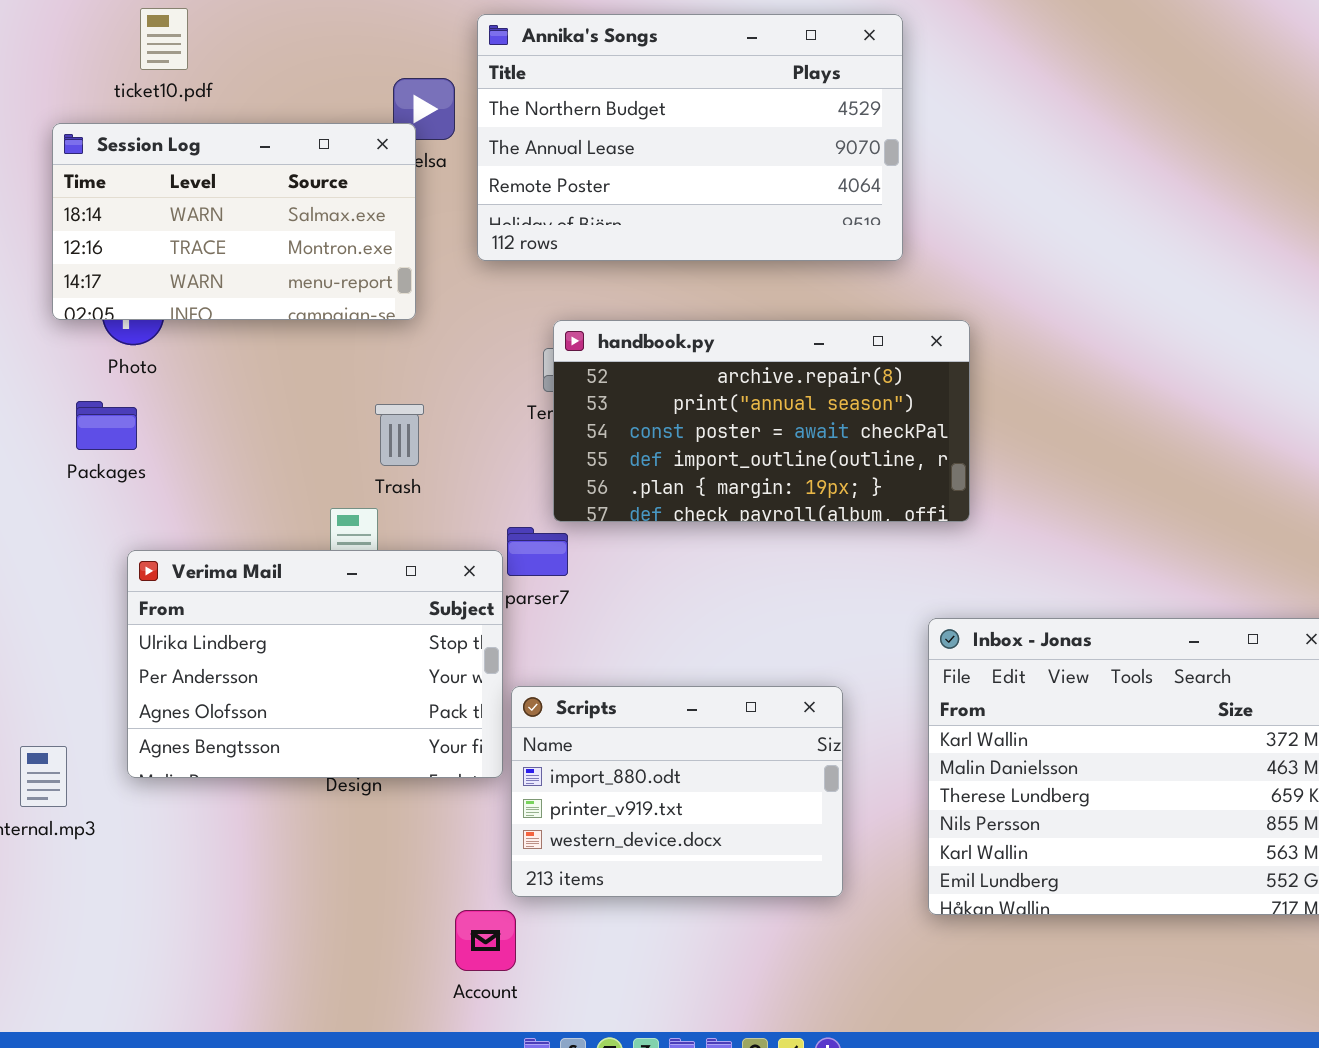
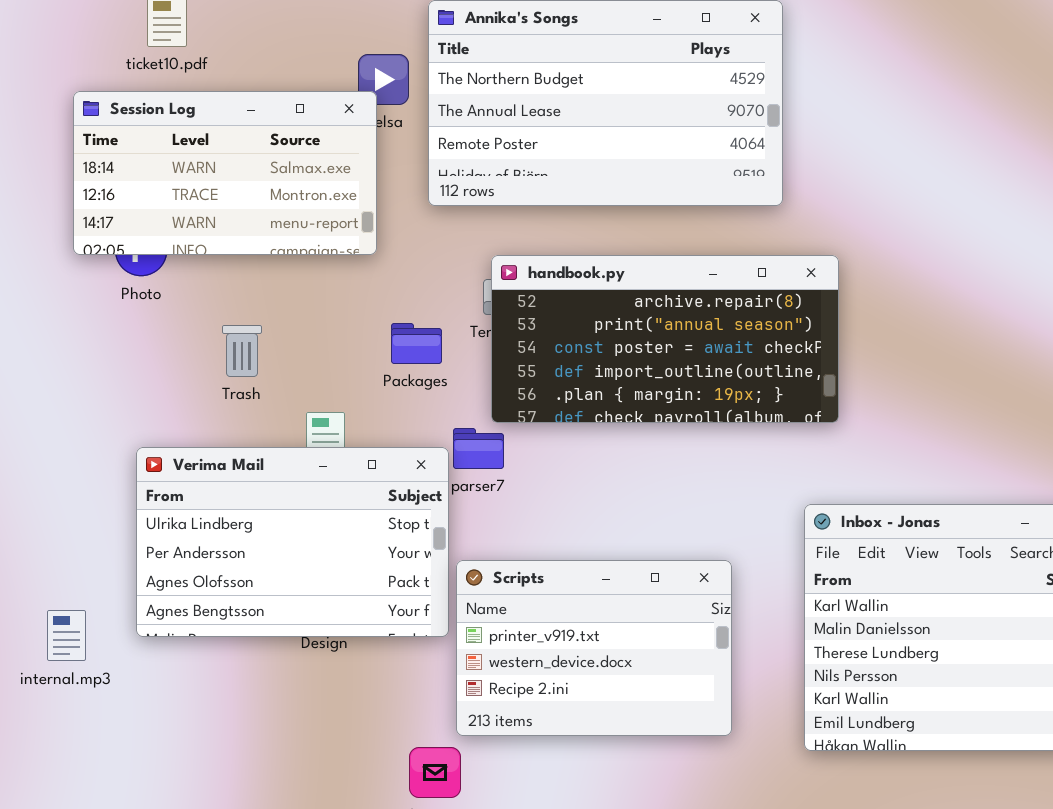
Packages: [76,401,137,450] -> [391,323,442,364], moved
Trash: [375,404,424,466] -> [222,325,262,377], moved
Scripts: [511,686,843,897] -> [456,560,732,736], scrolled down 1 row

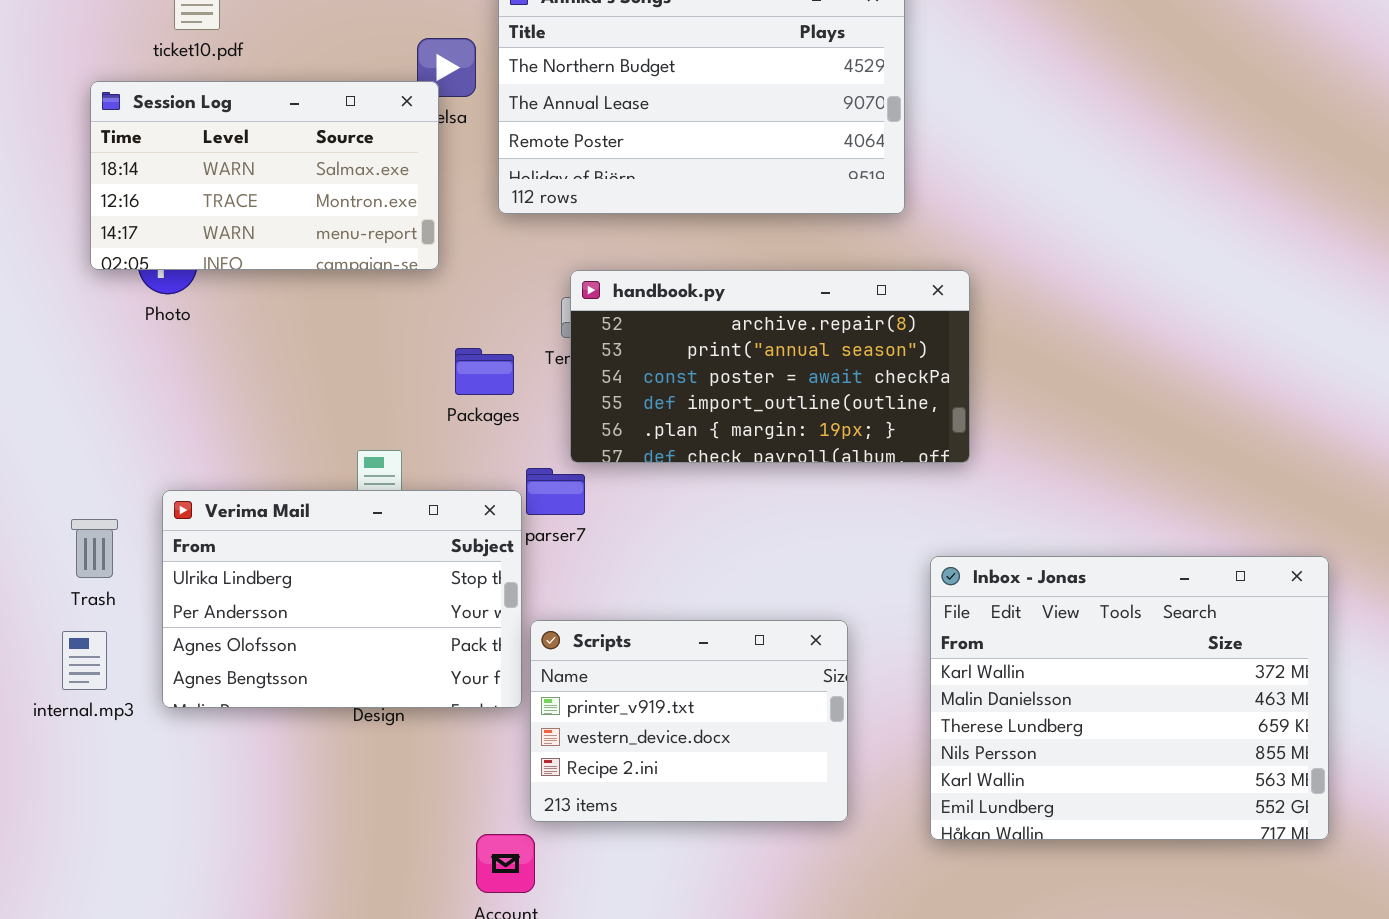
Trash: [222,325,262,377] -> [71,519,118,578], moved
internal.mp3: [47,610,86,661] -> [62,631,107,690], moved

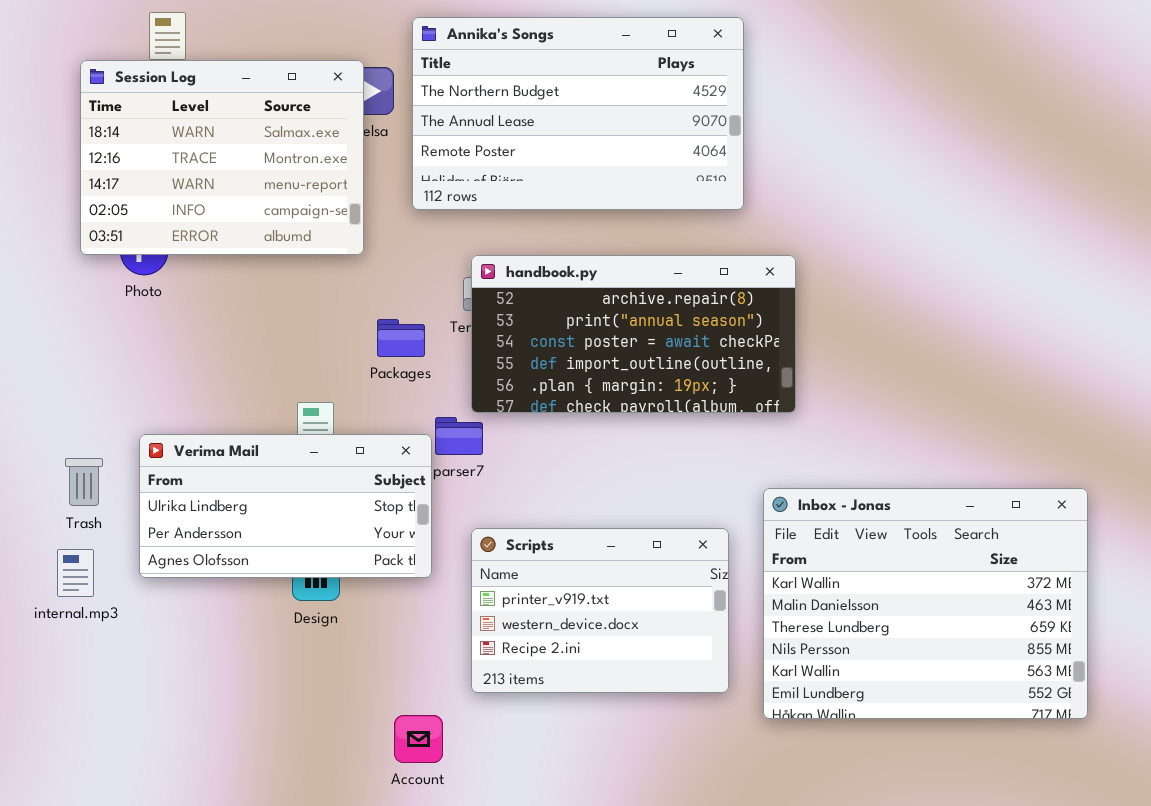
Session Log: [90,81,439,270] -> [80,60,364,255], resized
Verima Mail: [162,490,522,708] -> [139,434,432,578], resized
Scripts: [530,620,848,822] -> [471,528,729,693], moved

